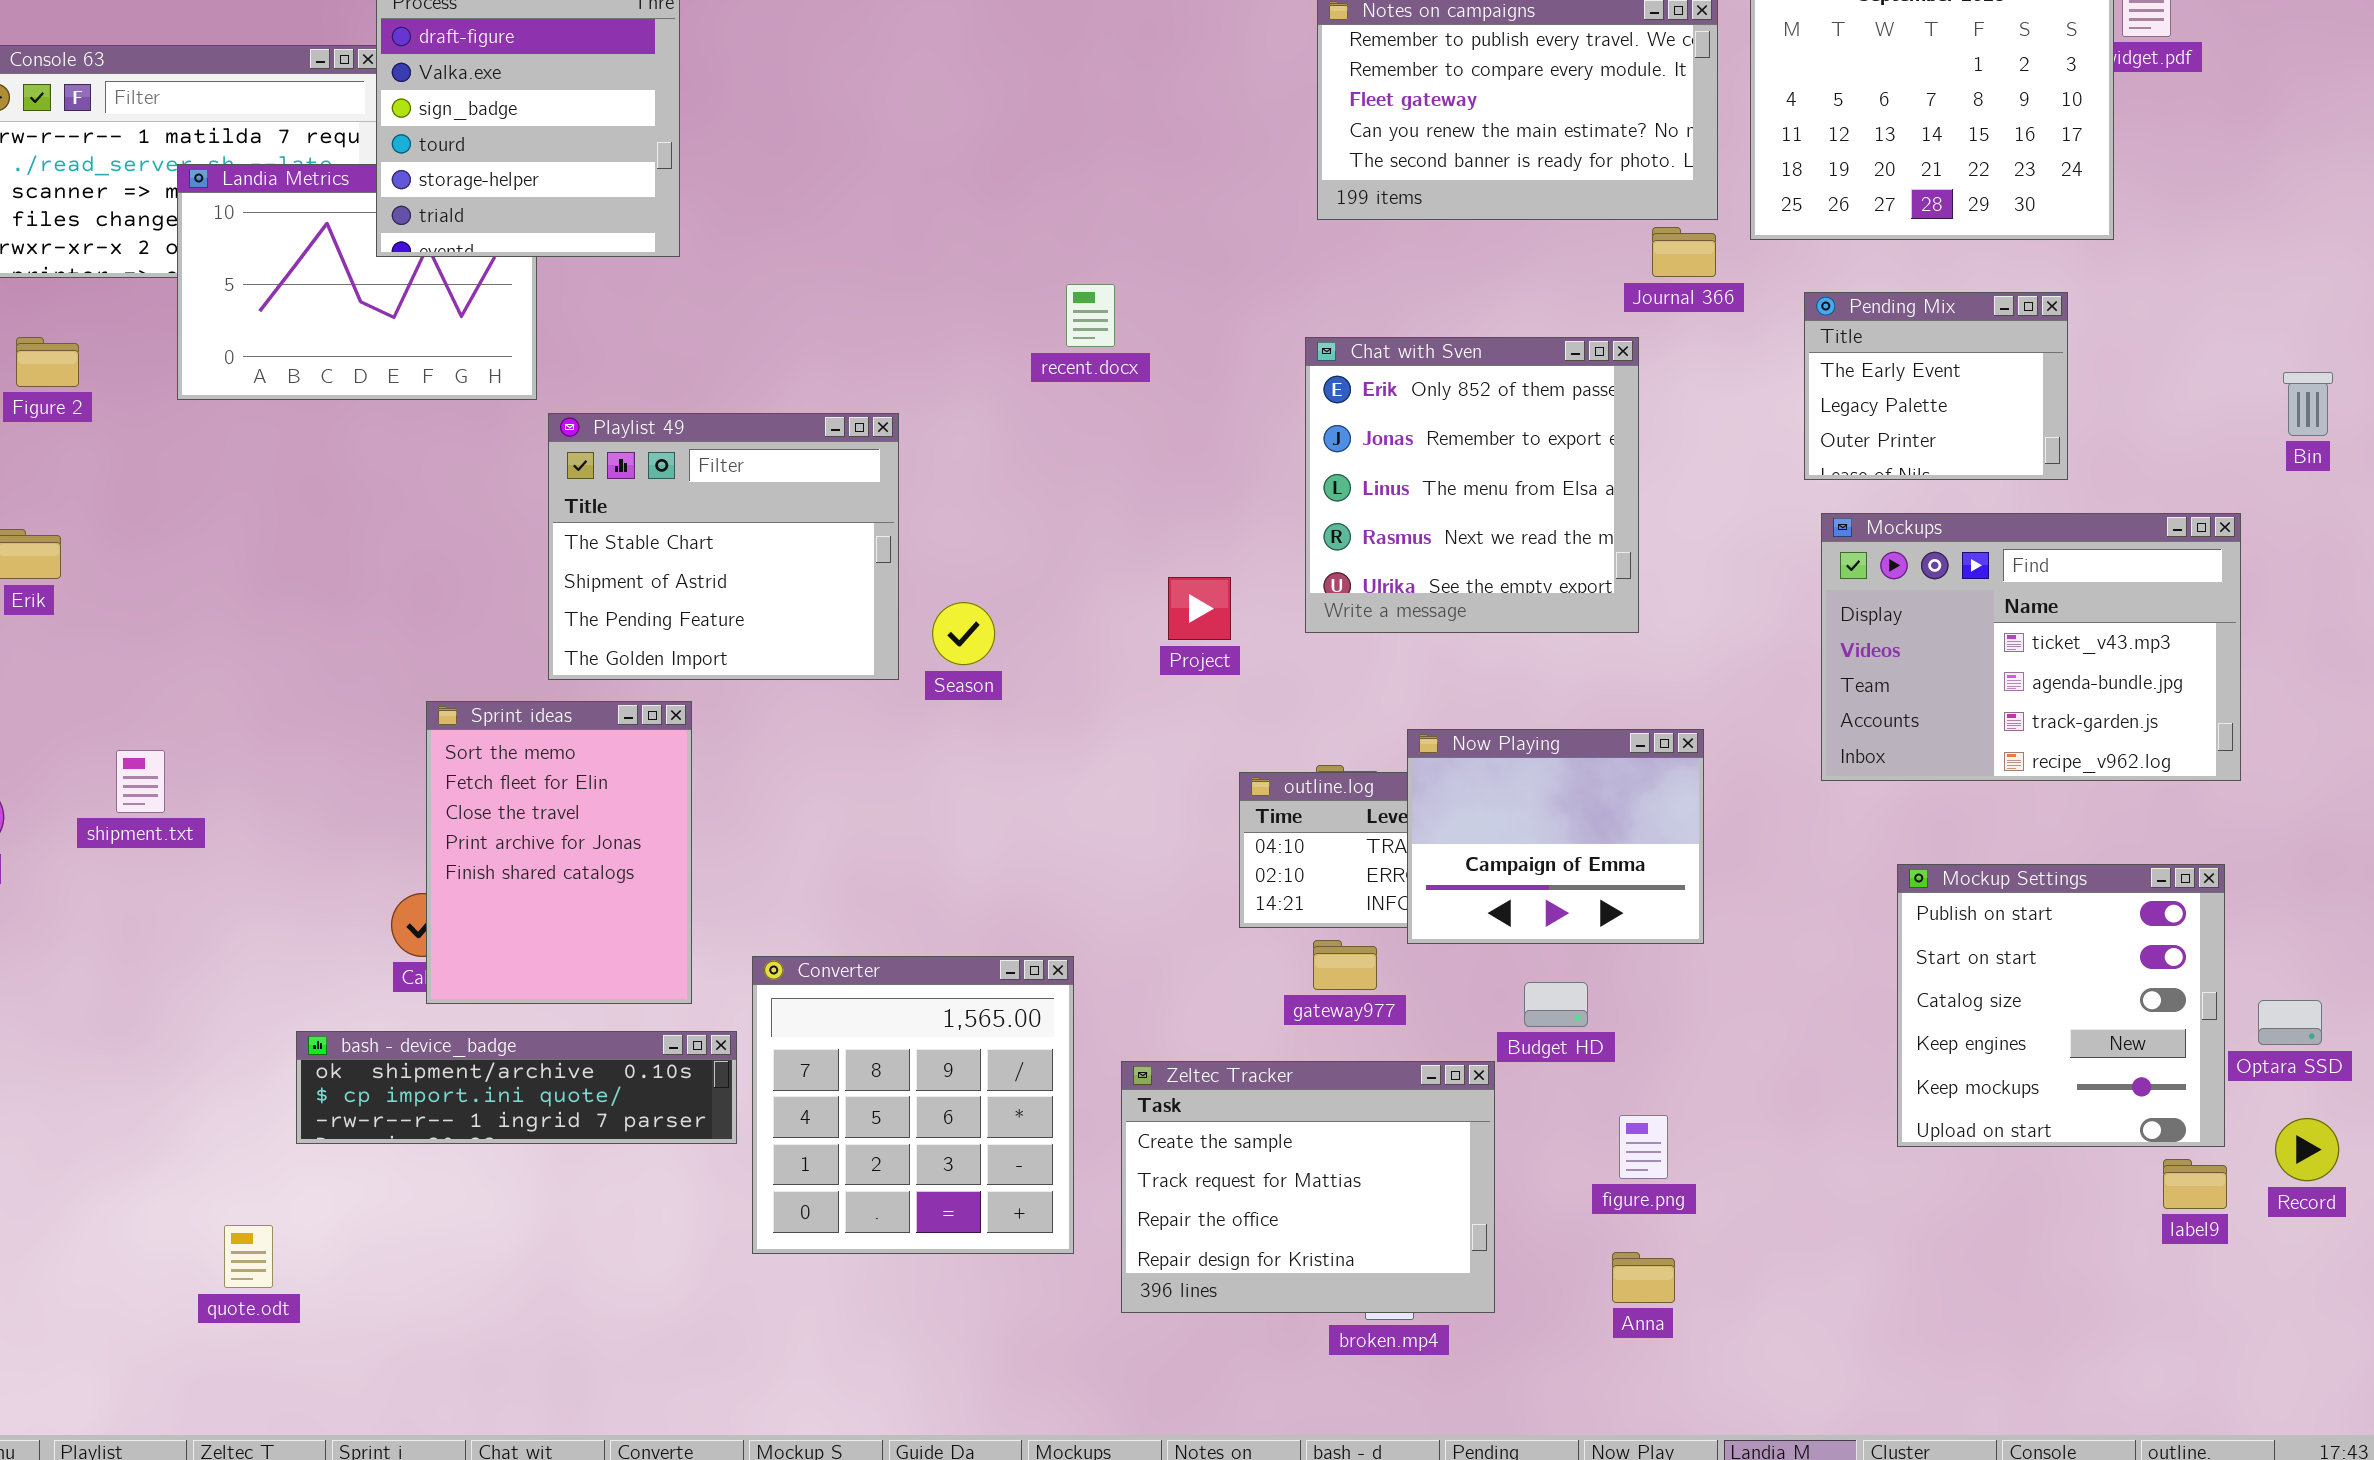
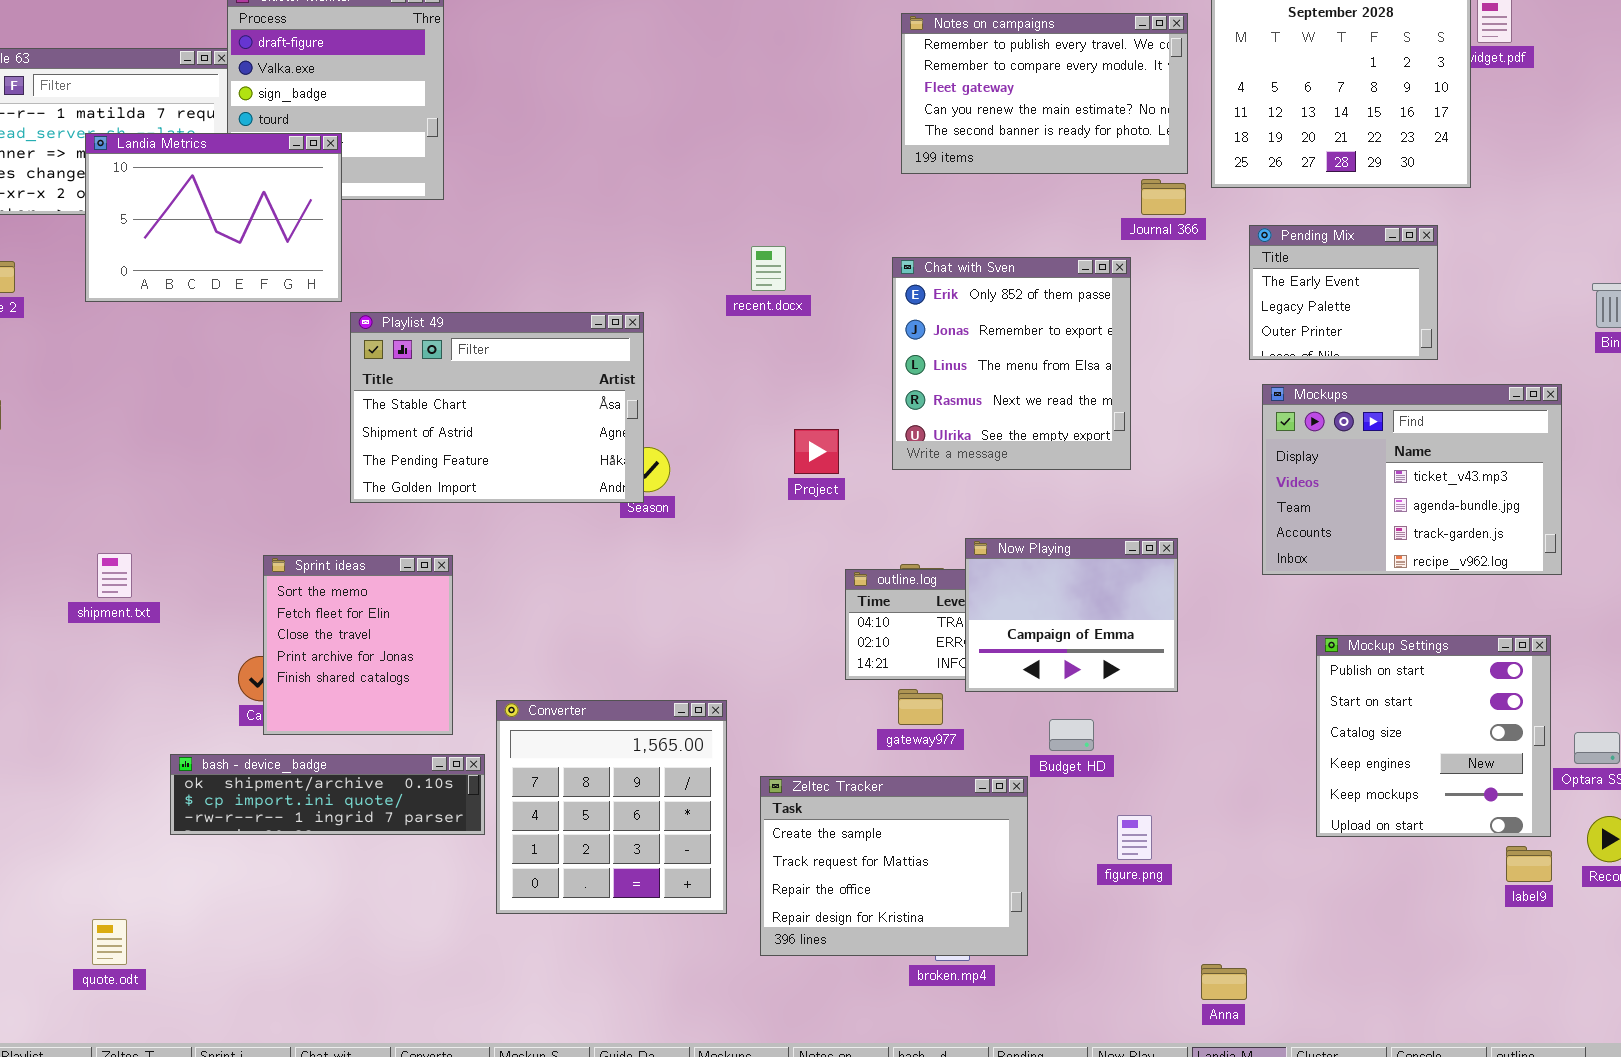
Landia Metrics: [177,164,537,400] -> [85,133,342,302], raised
recent.docx: [1066,284,1115,347] -> [751,246,786,291], moved
Playlist 49: [548,413,899,680] -> [350,312,644,503], resized
Sprint ideas: [426,701,692,1004] -> [263,555,453,735], resized
shipment.txt: [116,750,165,813] -> [97,553,132,598], moved
quote.odt: [224,1225,273,1288] -> [92,919,127,965], moved
Anna: [1612,1252,1675,1303] -> [1201,964,1247,1000], moved

